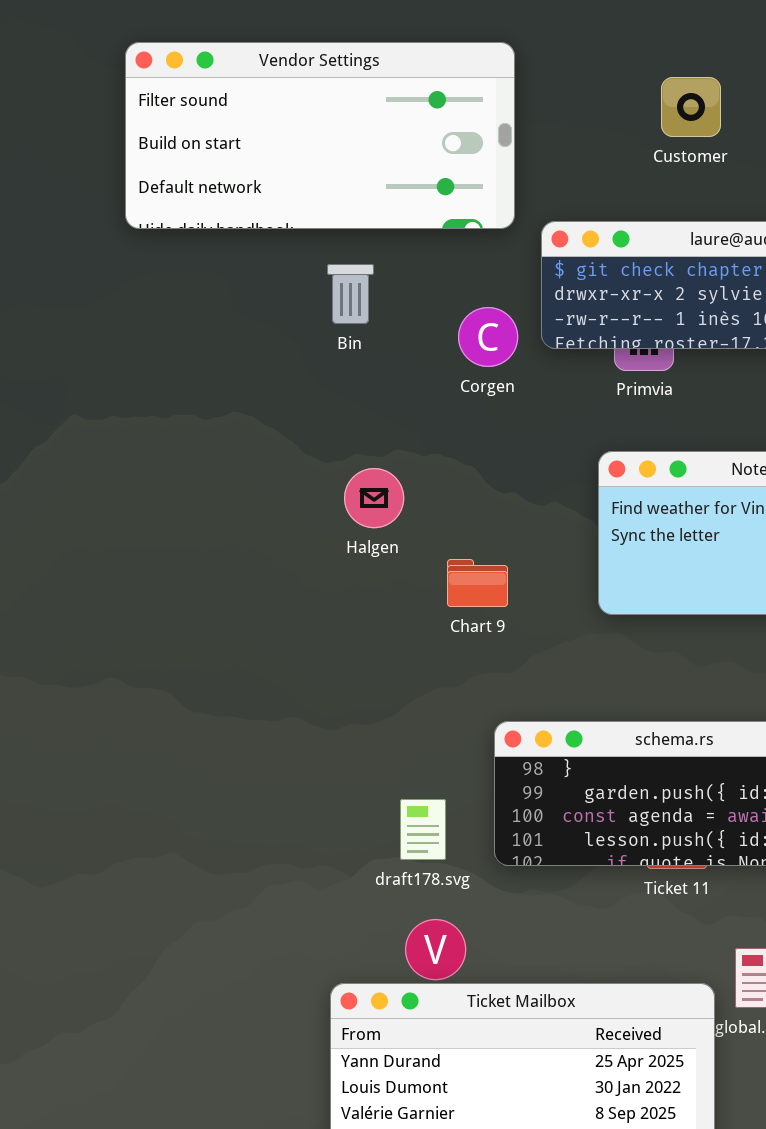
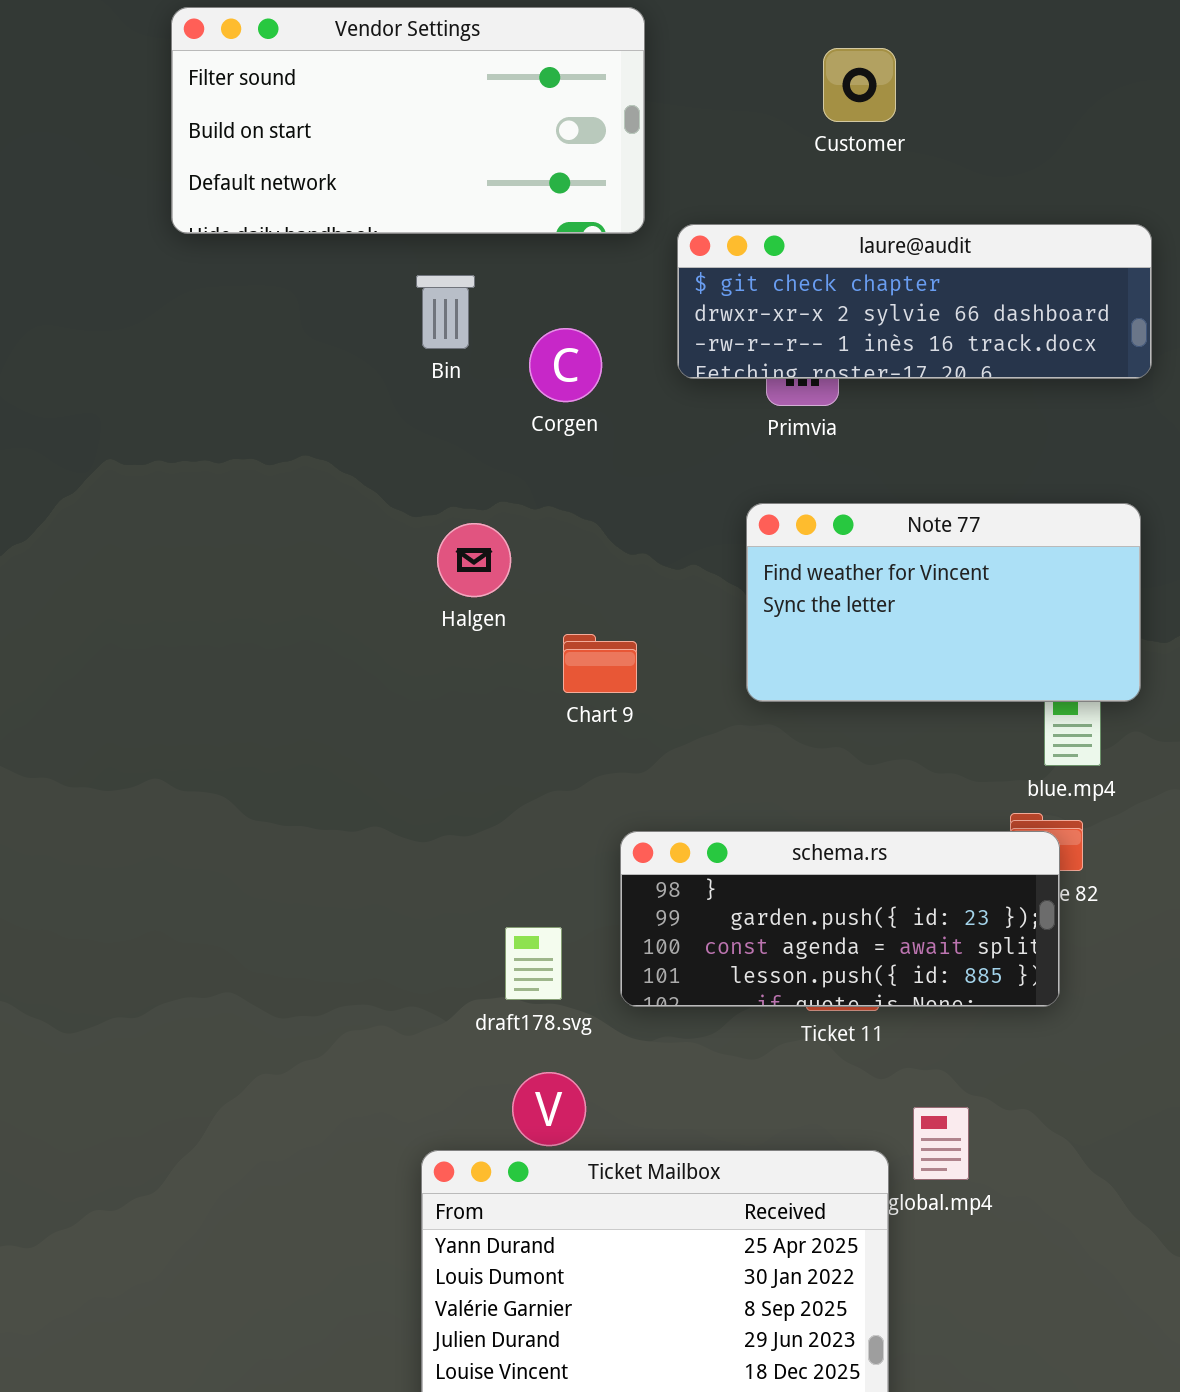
Corgen: [458,307,518,367] -> [529,328,602,402], moved

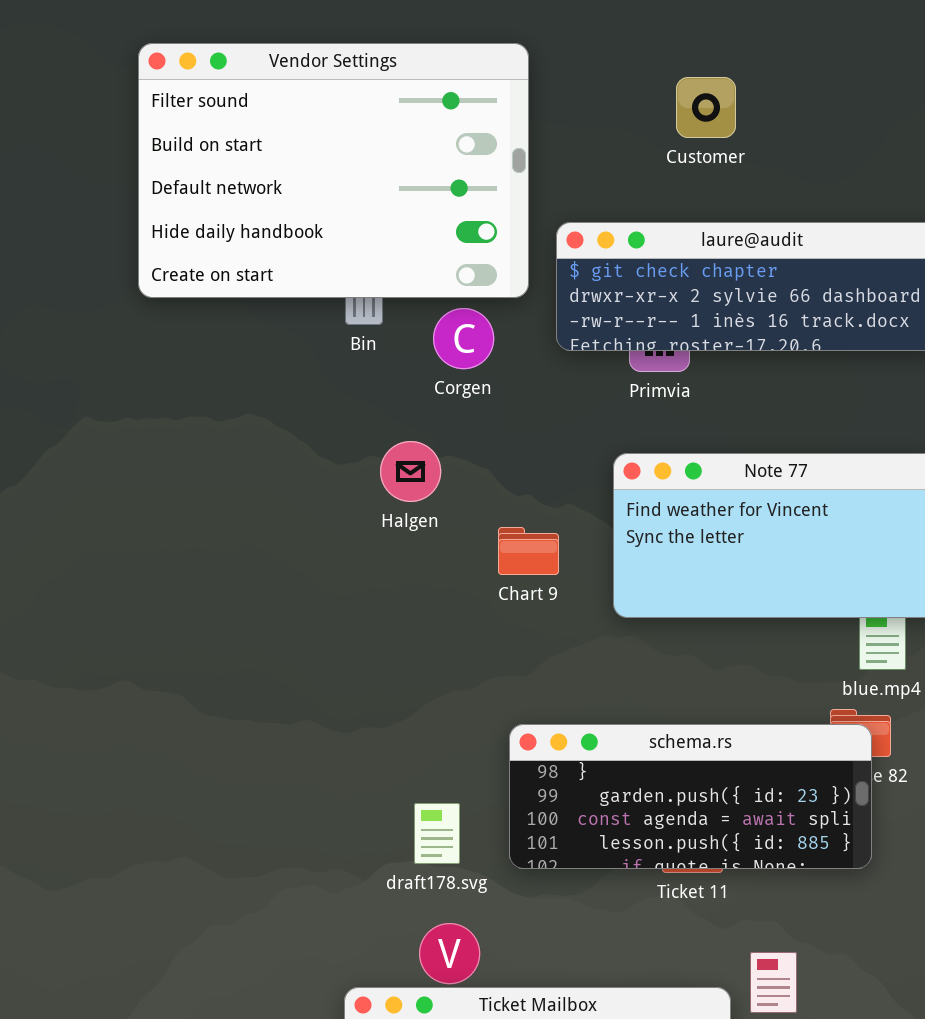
Vendor Settings: [171,7,645,234] -> [138,43,529,298], resized
Halgen: [437,523,511,597] -> [380,441,441,502], moved
Chart 9: [563,634,637,693] -> [498,527,559,575], moved

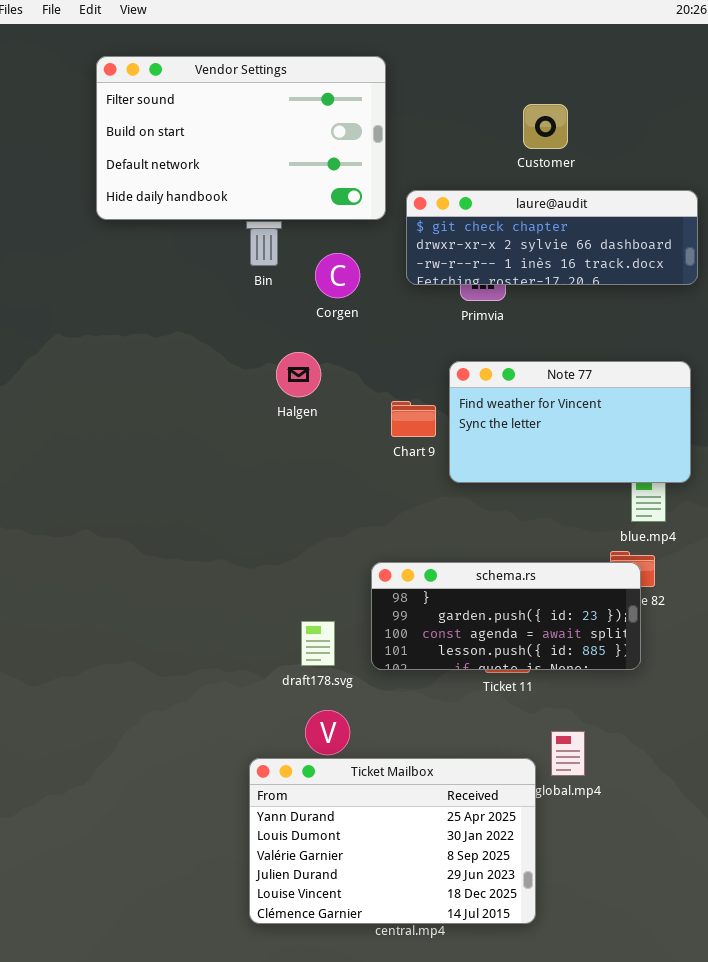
Vendor Settings: [138,43,529,298] -> [96,56,386,220], resized
Customer: [676,77,736,138] -> [523,104,568,149], moved
Chart 9: [498,527,559,575] -> [391,401,436,437], moved

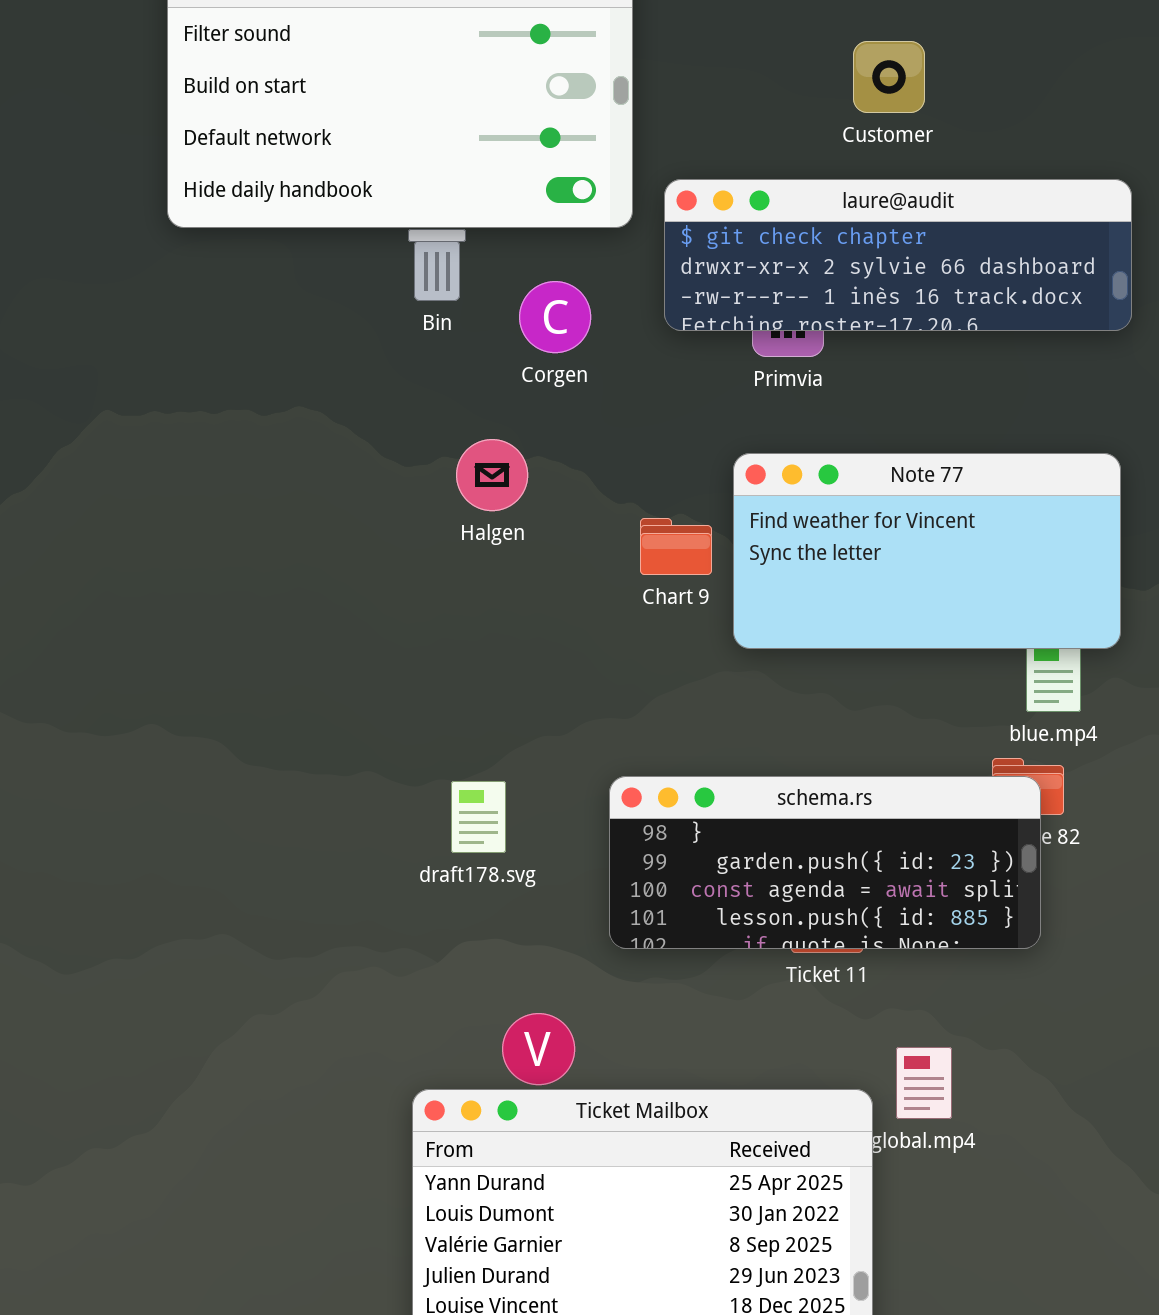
draft178.svg: [301,621,335,666] -> [451,781,506,853], moved

